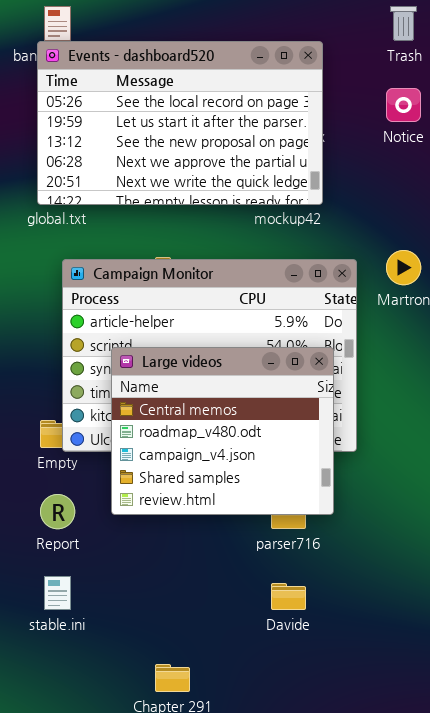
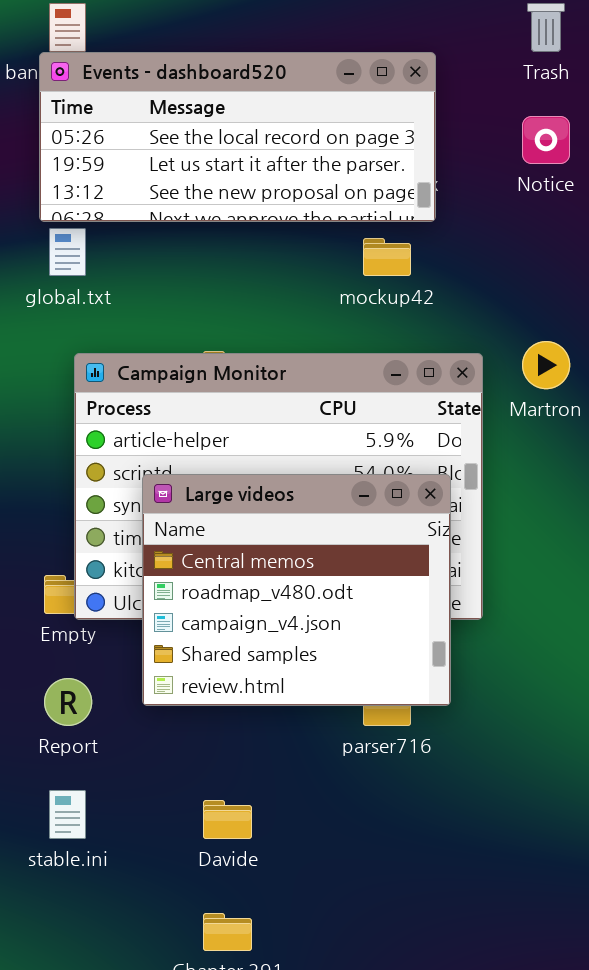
Events - dashboard520: [37,41,323,205] -> [39,52,436,222], resized
Davide: [271,583,306,610] -> [203,800,252,839], moved

